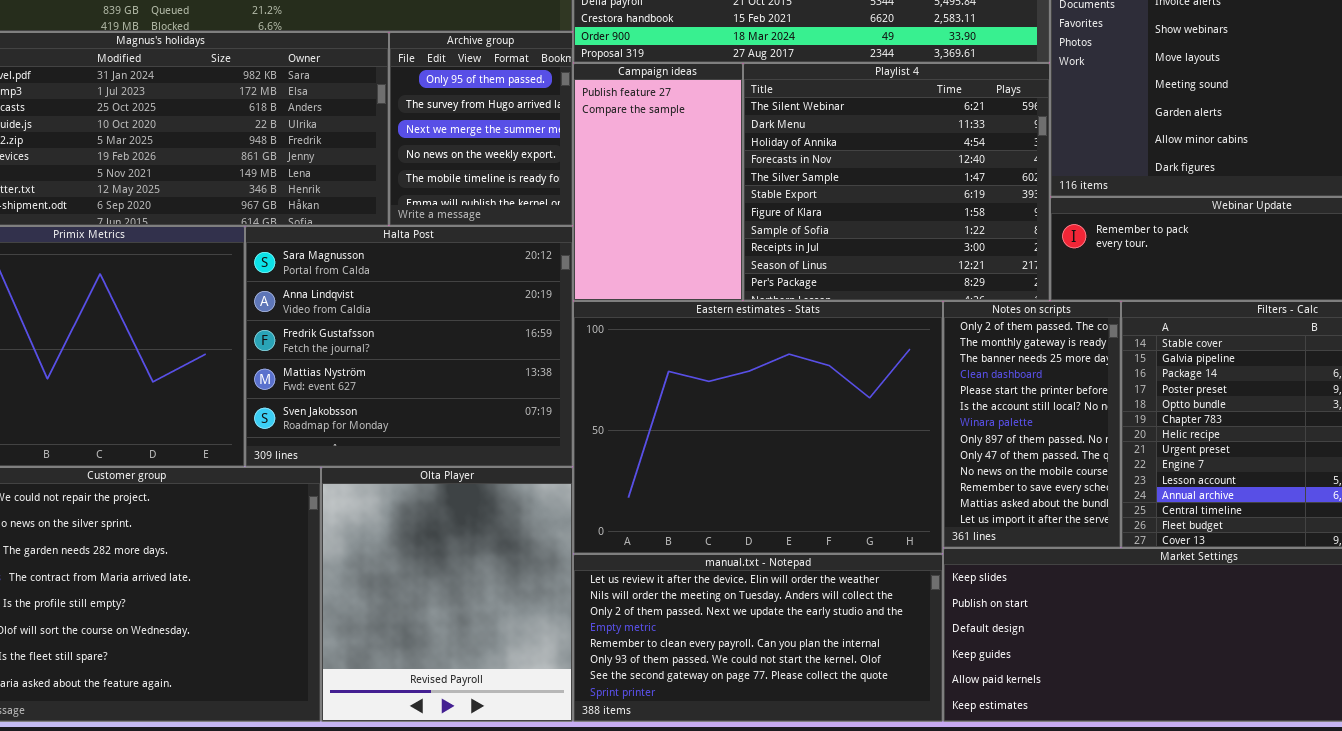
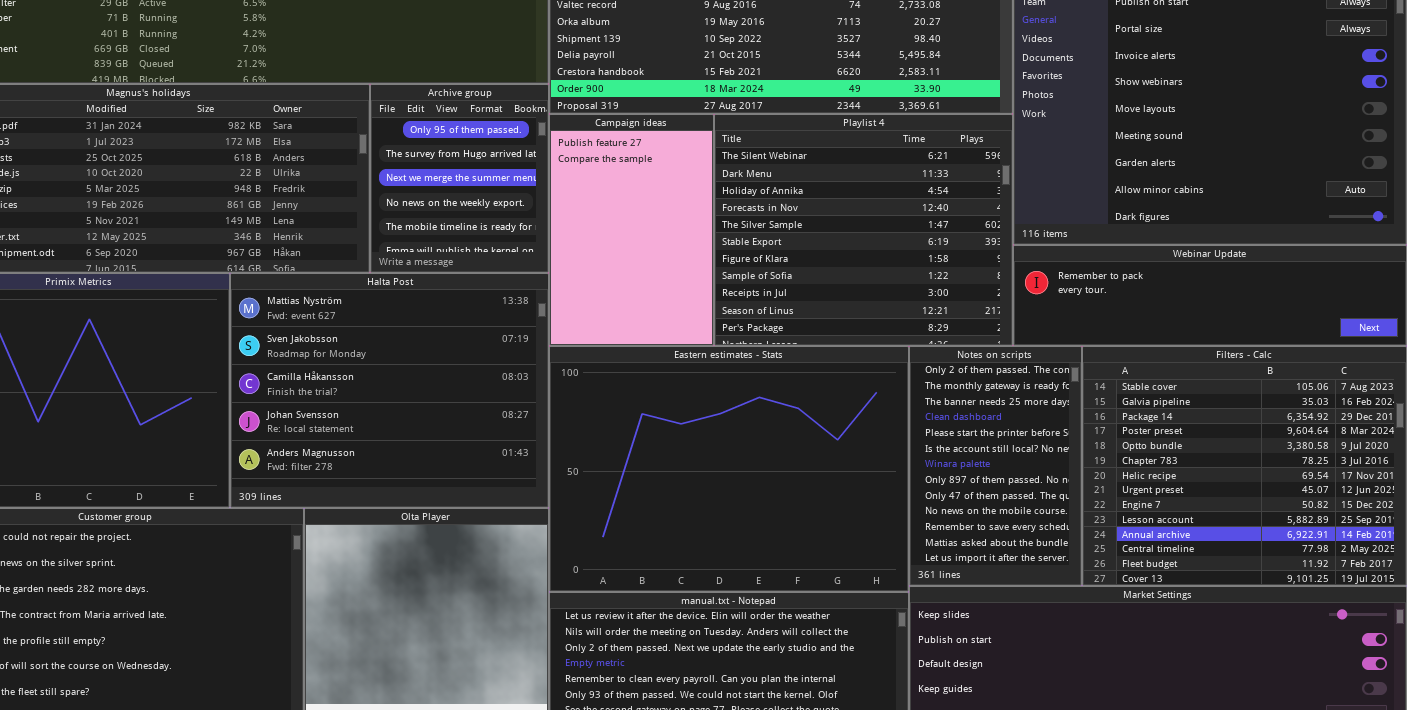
Halta Post: [245,226,573,467] -> [230,273,549,508], scrolled down 3 rows

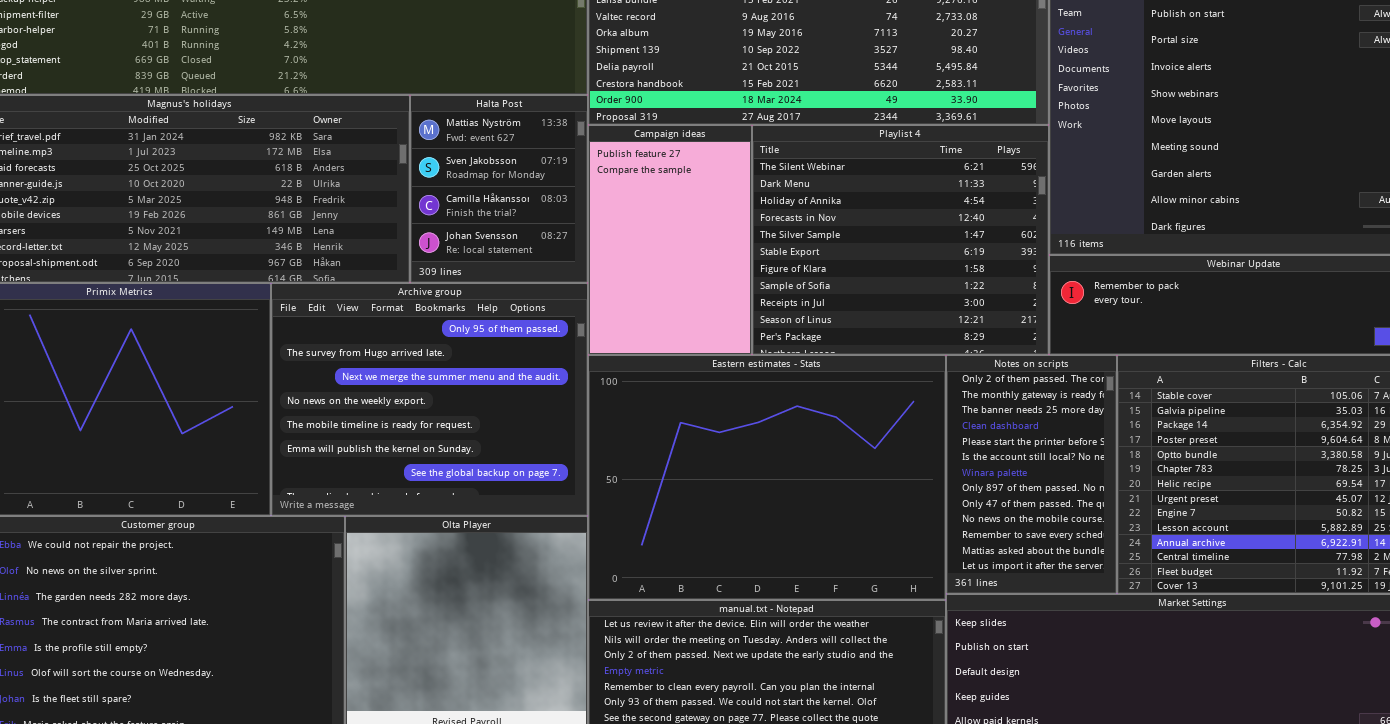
Archive group: [370,84,549,273] -> [271,283,588,516], moved, resized
Halta Post: [230,273,549,508] -> [410,95,588,283], moved, resized

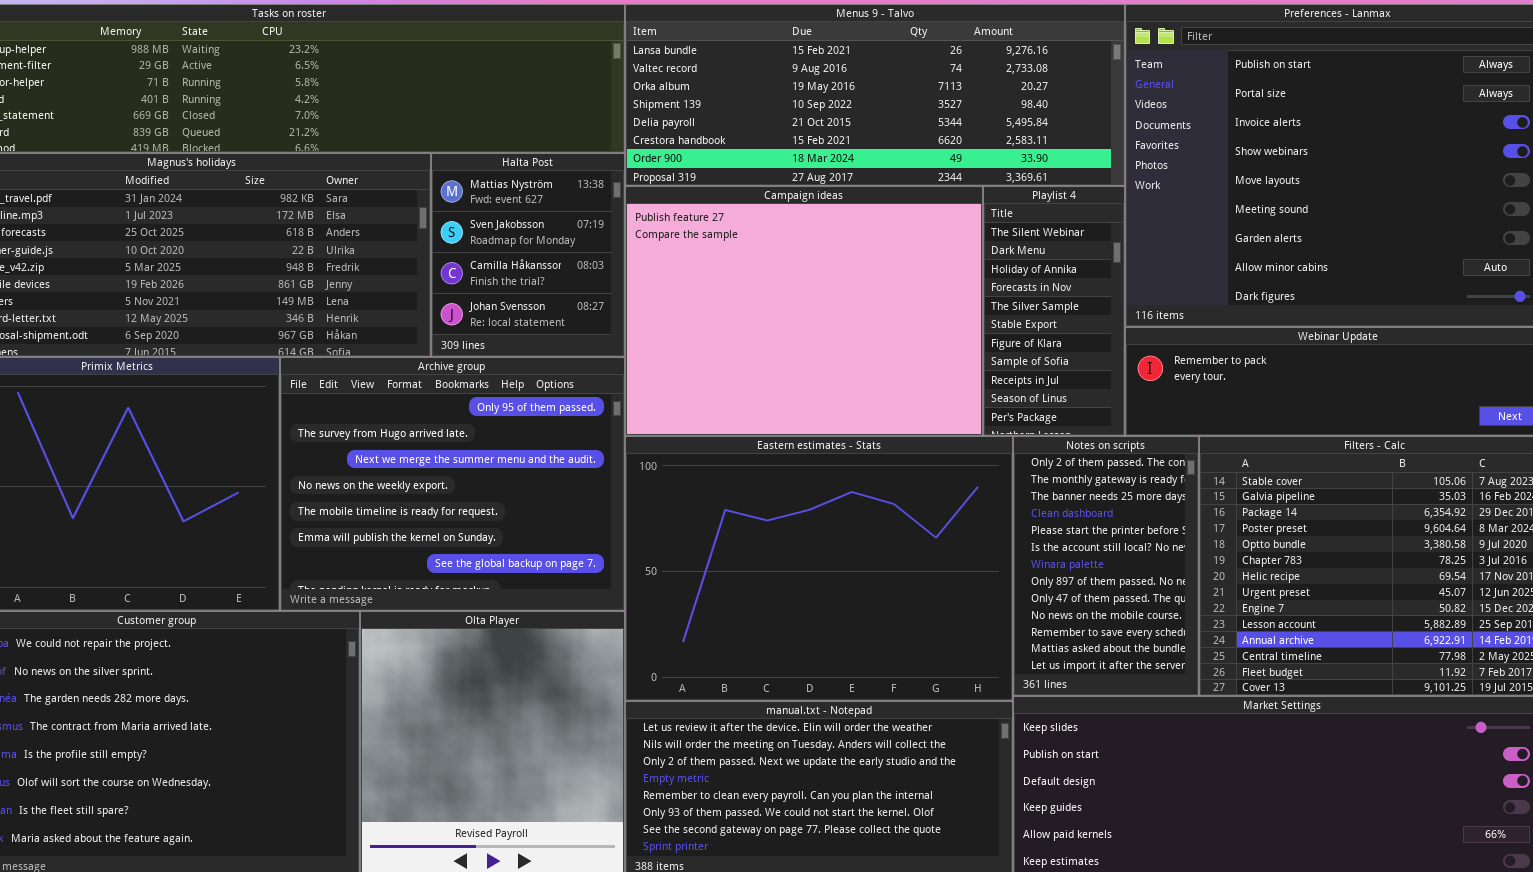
Campaign ideas: [588,125,752,355] -> [625,186,983,436], resized
Playlist 4: [752,125,1049,355] -> [983,186,1125,436], resized

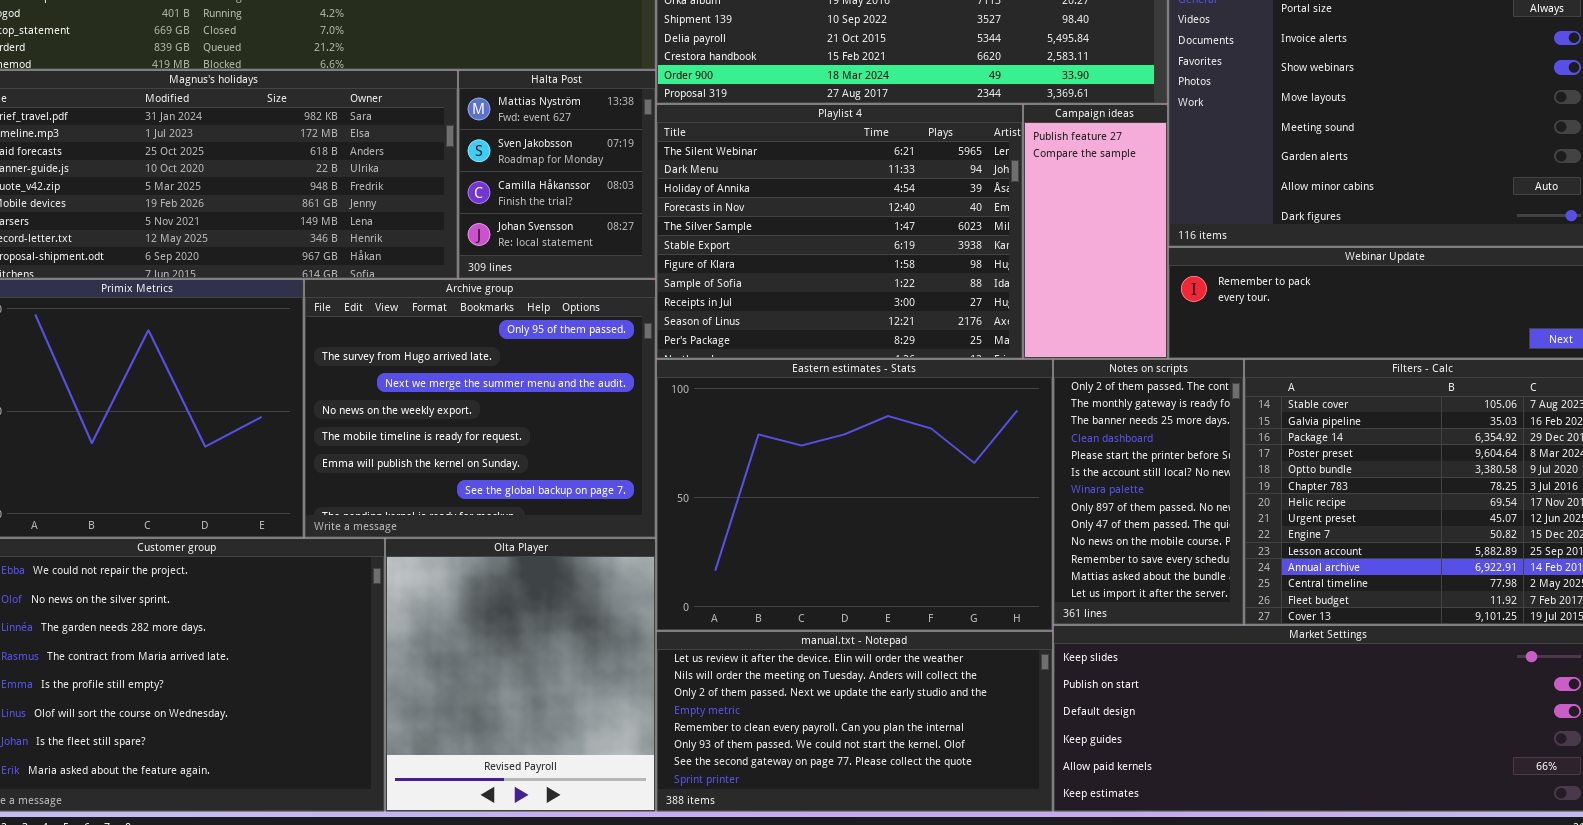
Campaign ideas: [625,186,983,436] -> [1023,104,1168,359], moved, resized
Playlist 4: [983,186,1125,436] -> [656,104,1023,359], moved, resized

